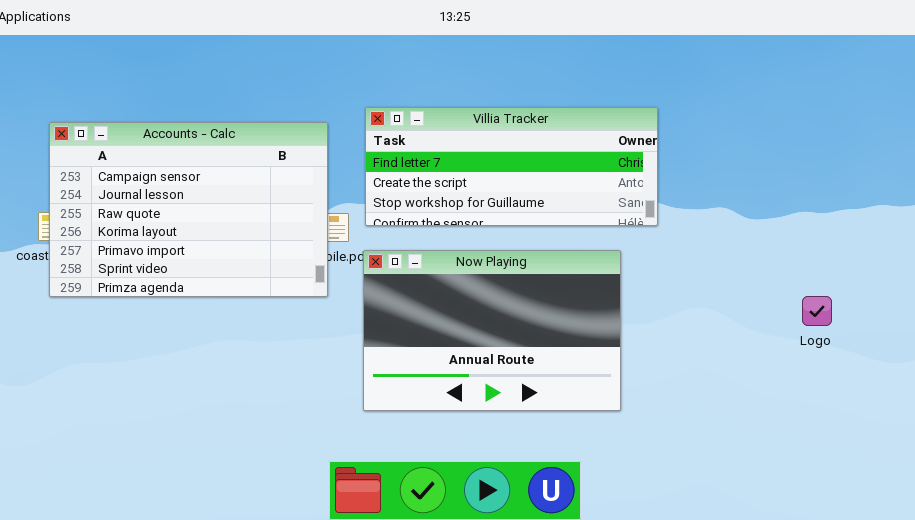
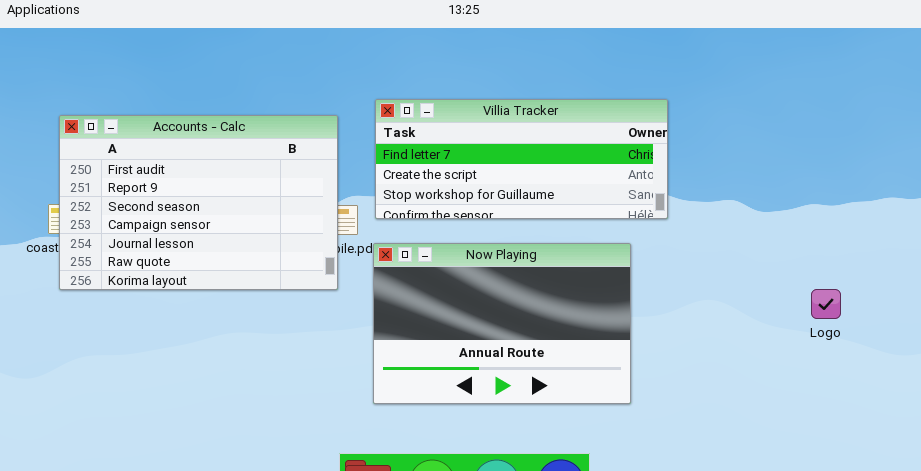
Accounts - Calc: [49,122,328,297] -> [59,115,338,290], scrolled up 3 rows

